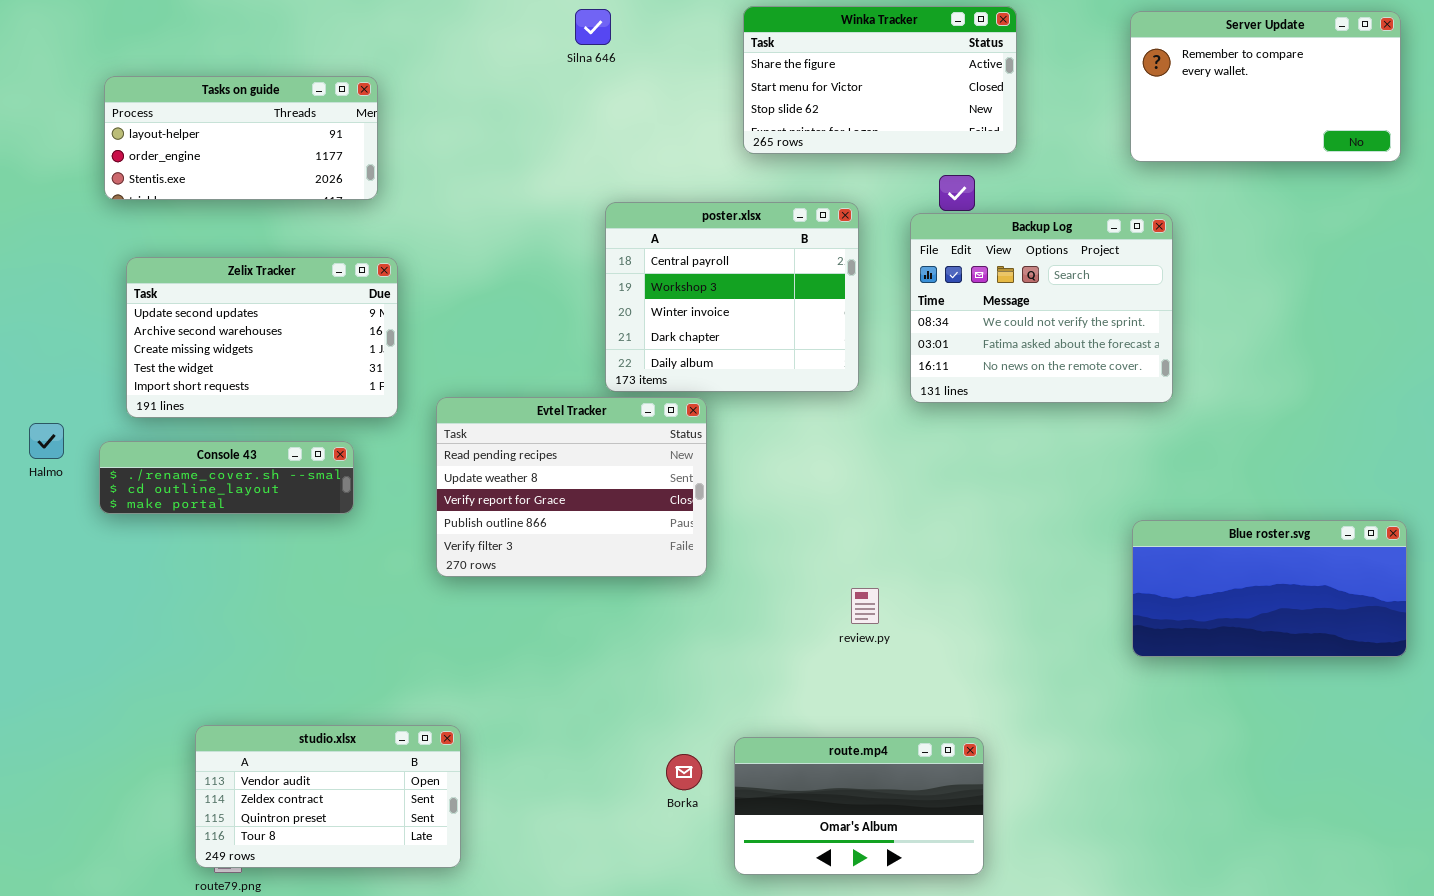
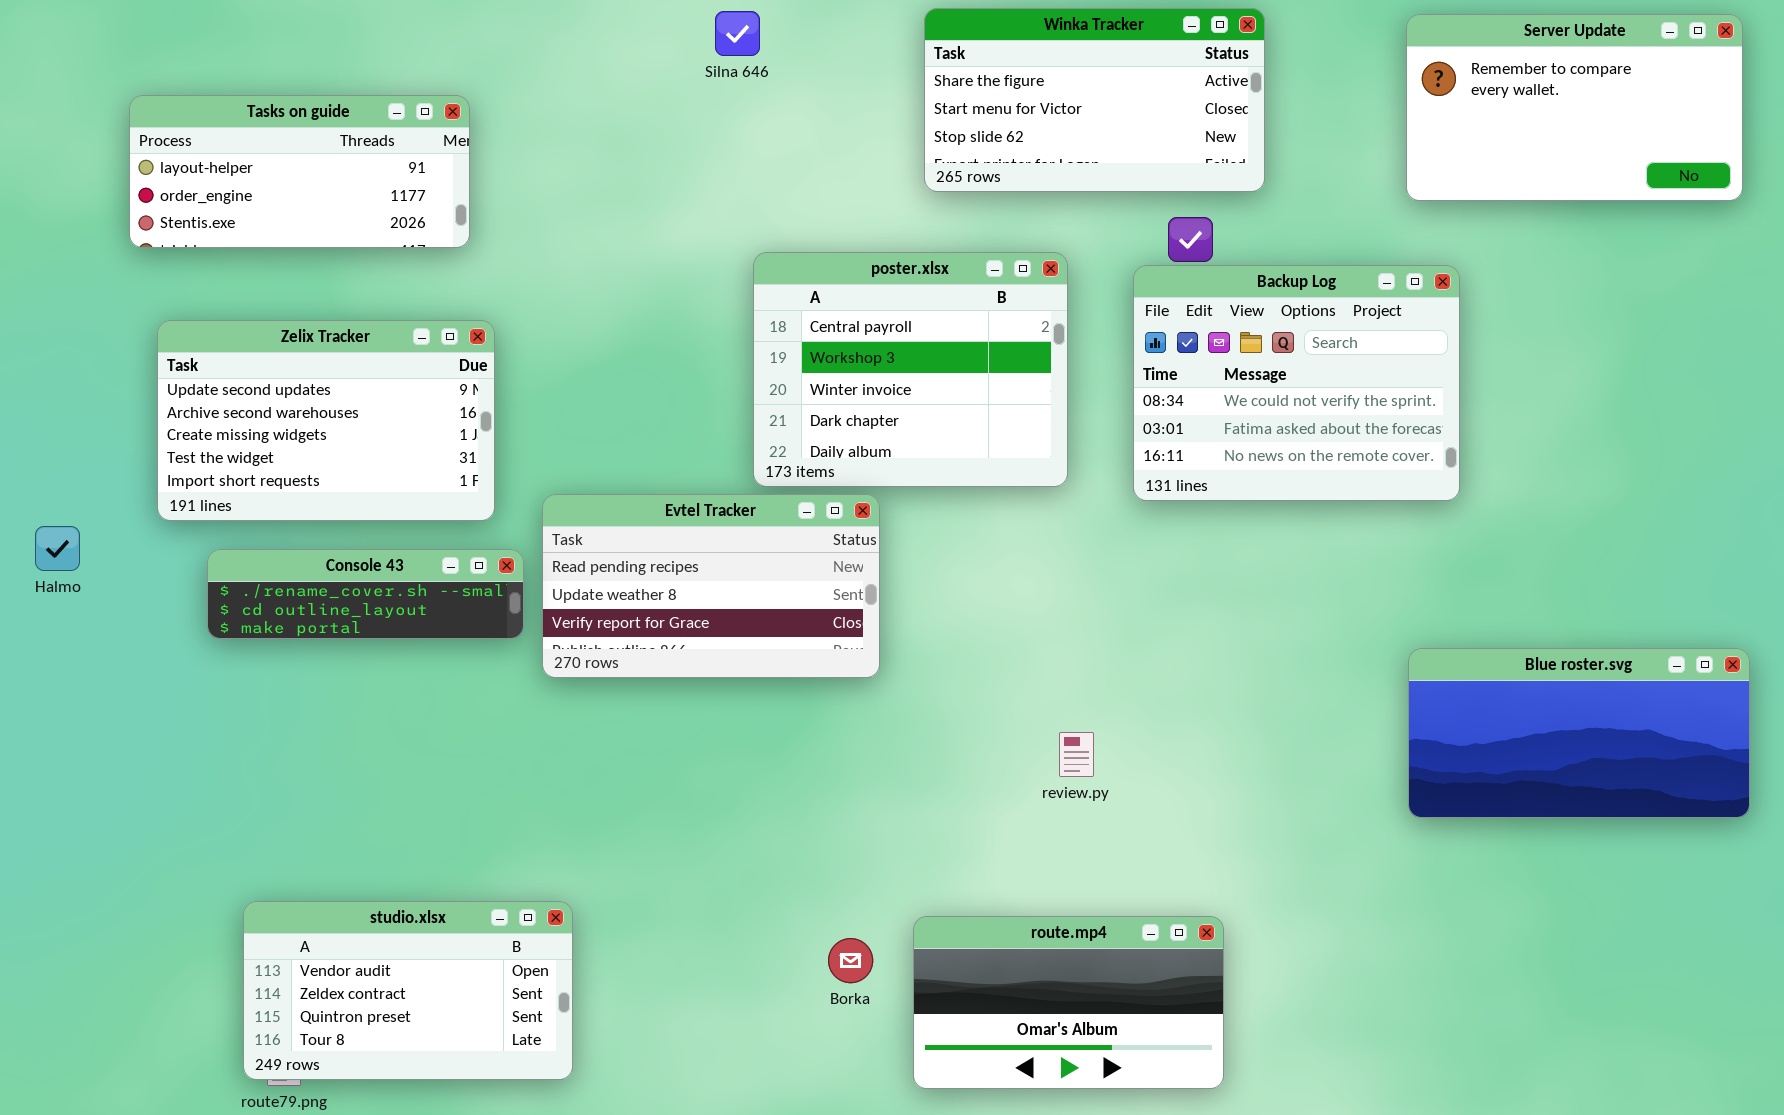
Evtel Tracker: [436,397,707,577] -> [542,494,880,678], resized
Console 43: [99,441,354,514] -> [207,549,524,639], moved

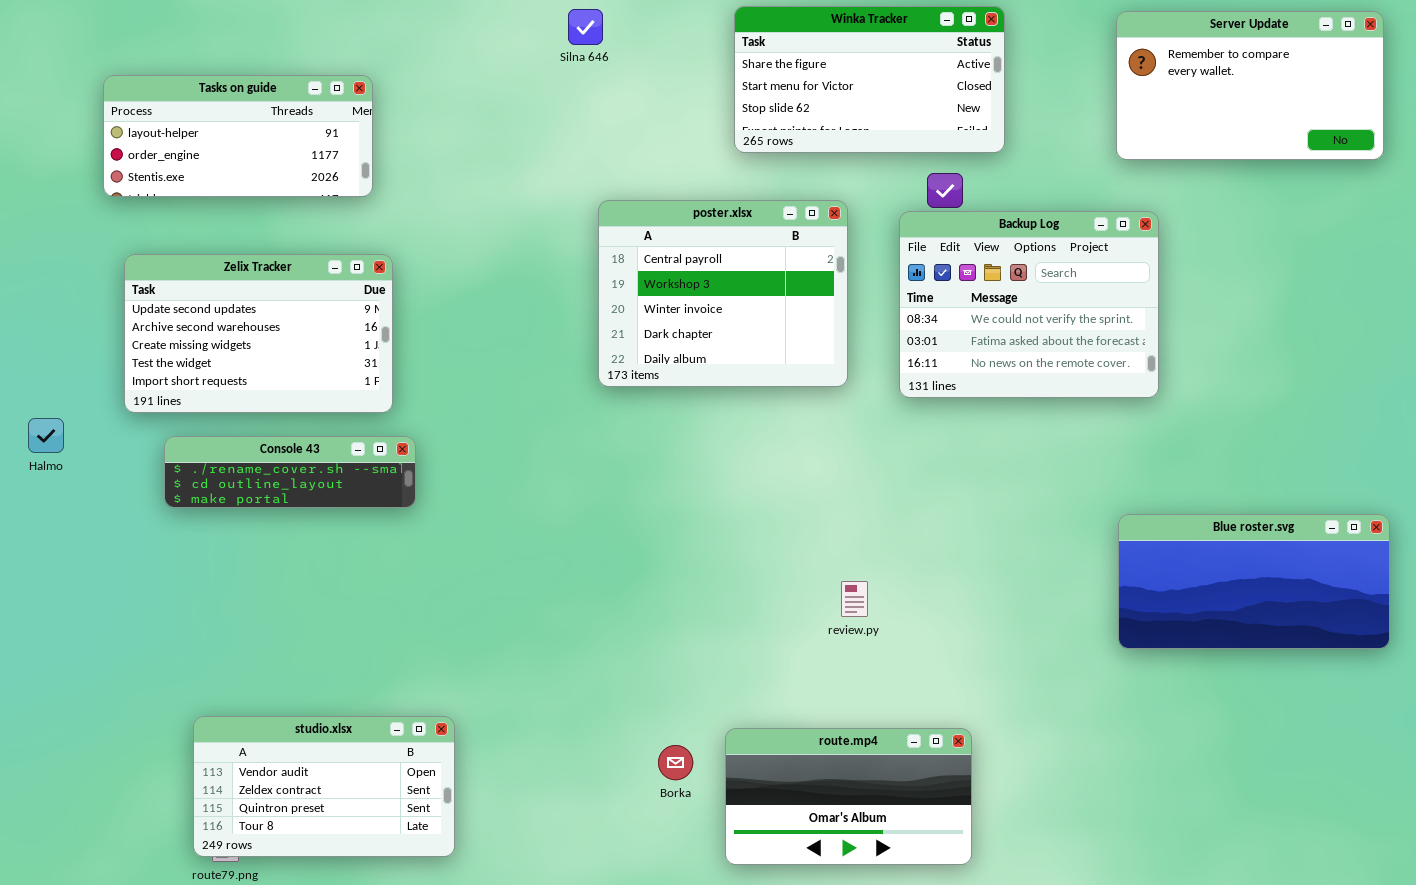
Evtel Tracker: [542,494,880,678] -> none, closed

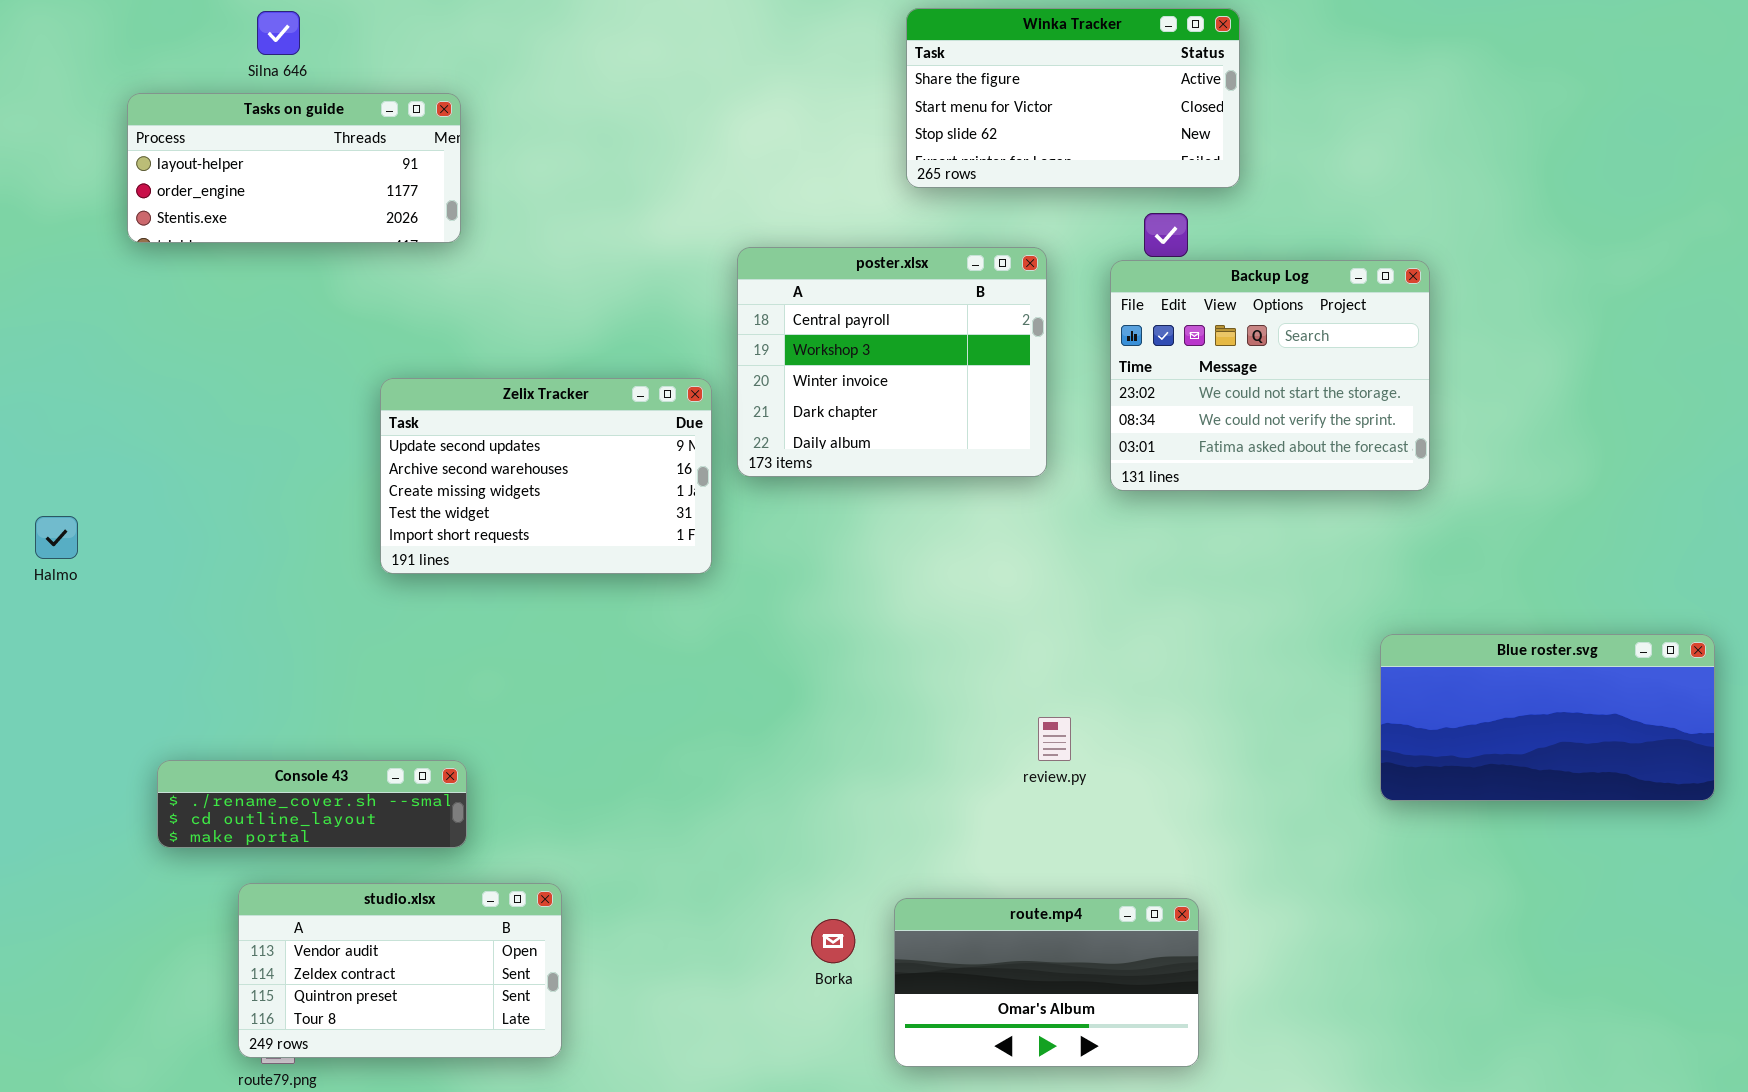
Silna 646: [568,9,603,45] -> [257,11,300,55], moved
Server Update: [1116,11,1384,160] -> none, closed
Backup Log: [899,211,1159,398] -> [1110,260,1430,491], scrolled up 1 row
Zelix Tracker: [124,254,393,413] -> [380,378,712,574], moved
Console 43: [164,436,416,508] -> [157,760,467,848], moved

